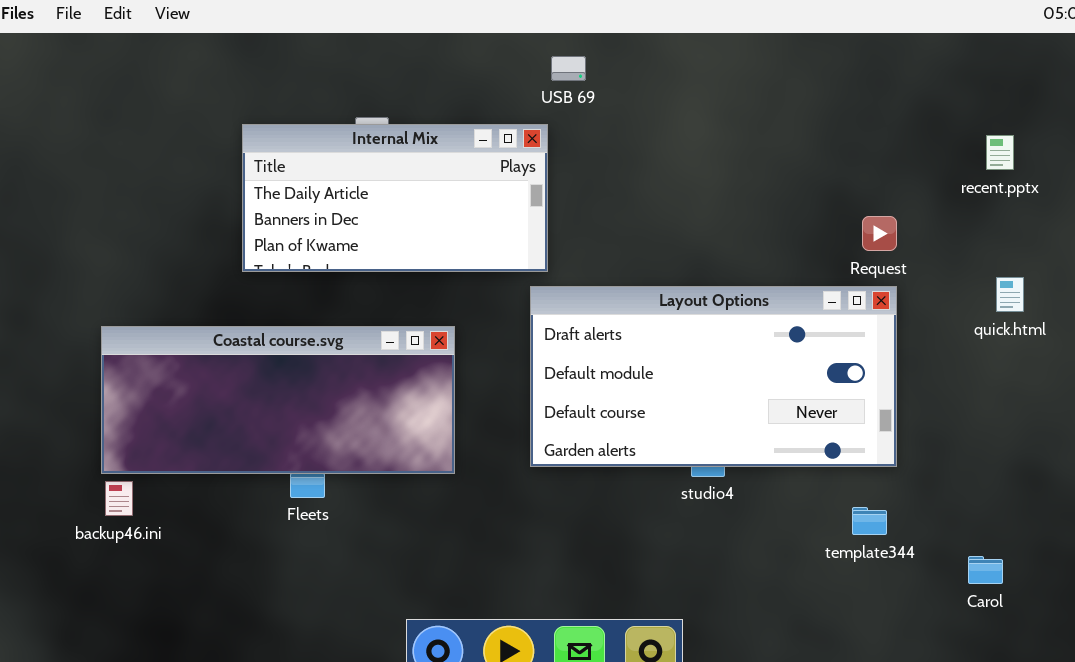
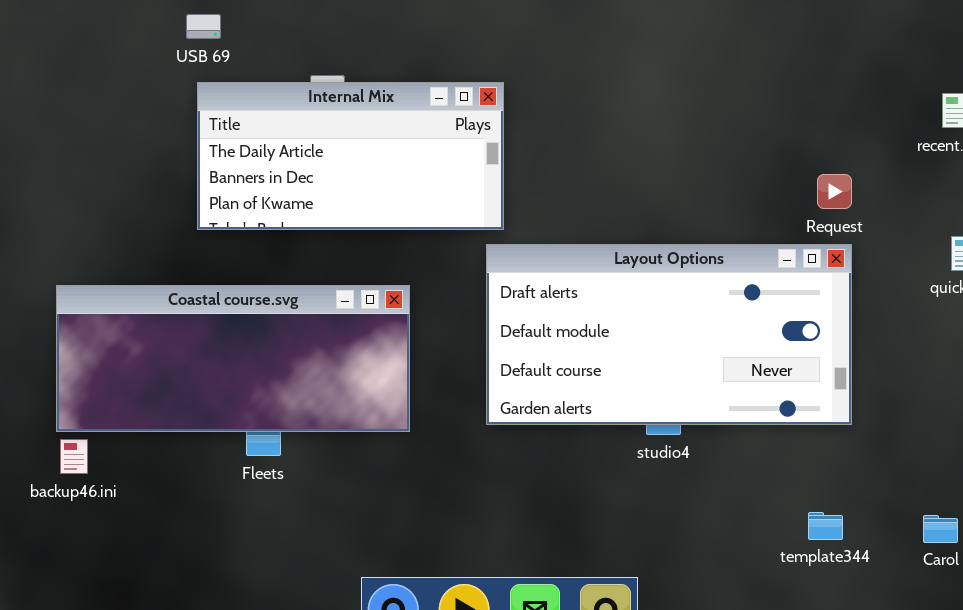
USB 69: [551,56,586,81] -> [186,14,221,39], moved
template344: [852,507,887,535] -> [808,512,843,540], moved

